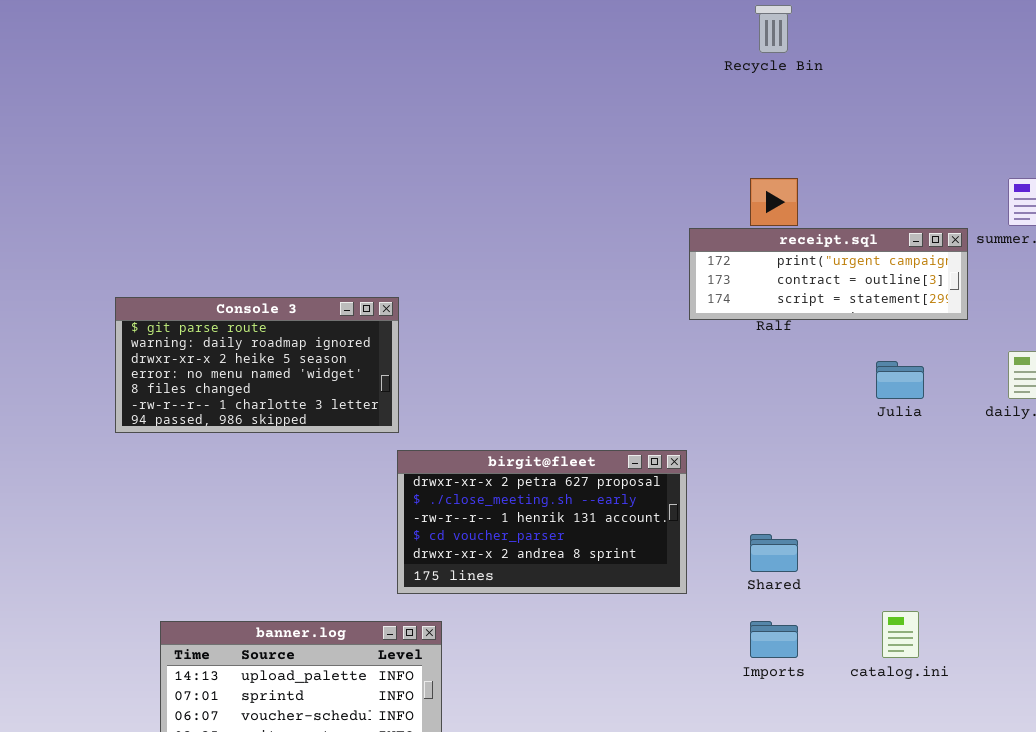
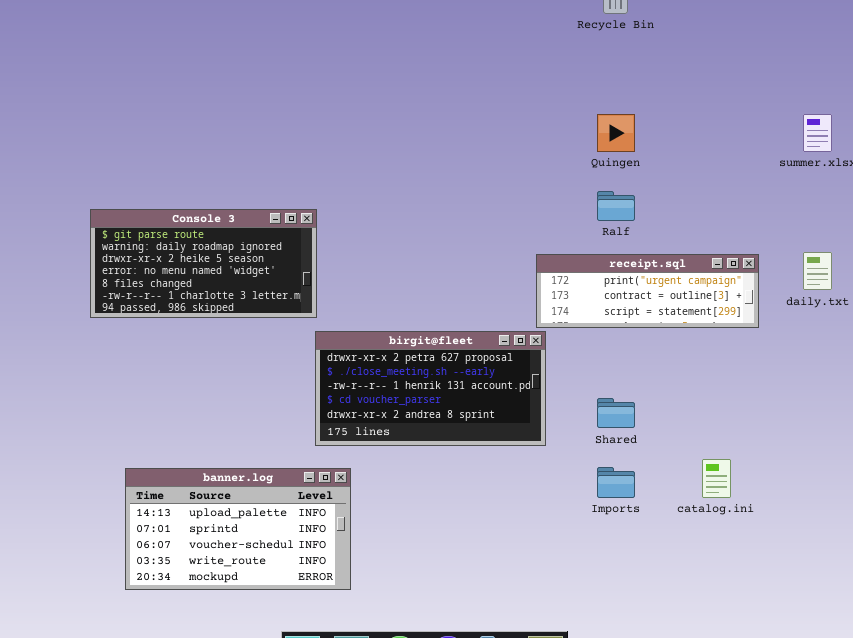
receipt.sql: [689,228,968,320] -> [536,254,759,328], moved

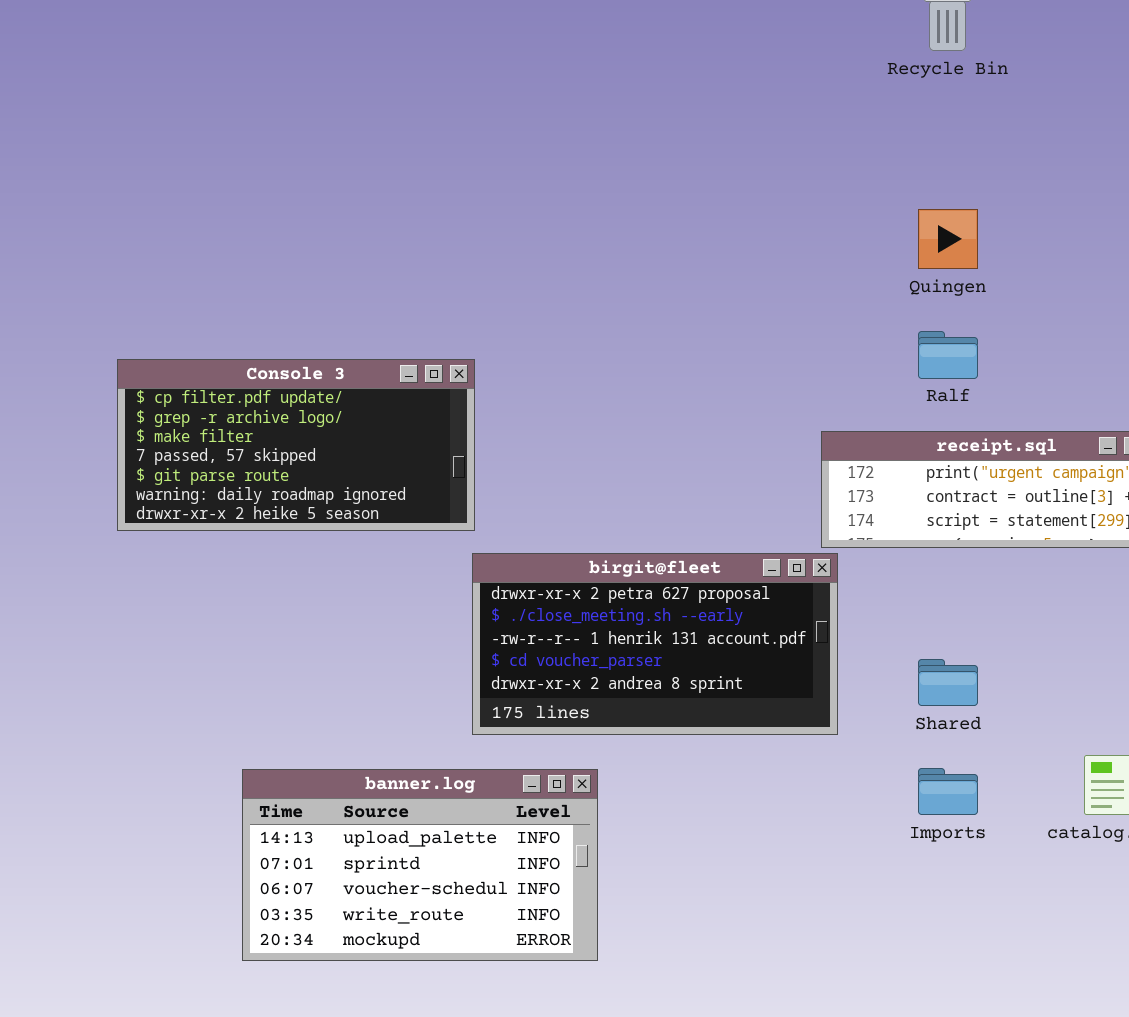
Console 3: [90,209,317,318] -> [117,359,475,531], scrolled up 4 rows
banner.log: [125,468,351,590] -> [242,769,598,961], moved

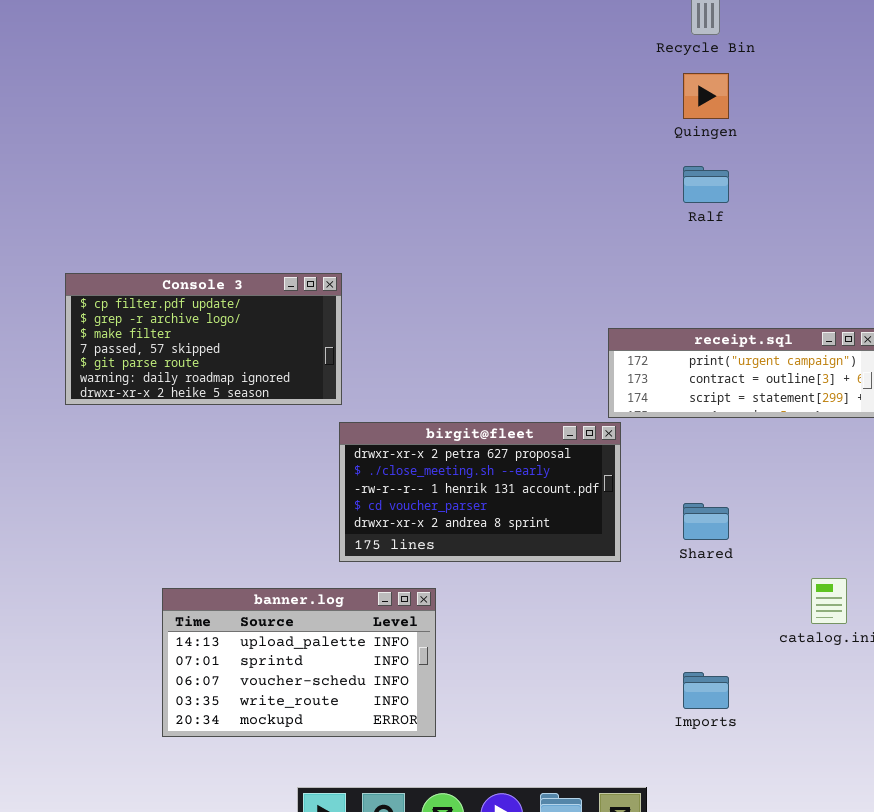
Quingen: [918,209,978,269] -> [683,73,729,119], moved
Ralf: [918,331,978,379] -> [683,166,729,203], moved
Imports: [918,768,978,815] -> [683,672,729,709], moved

